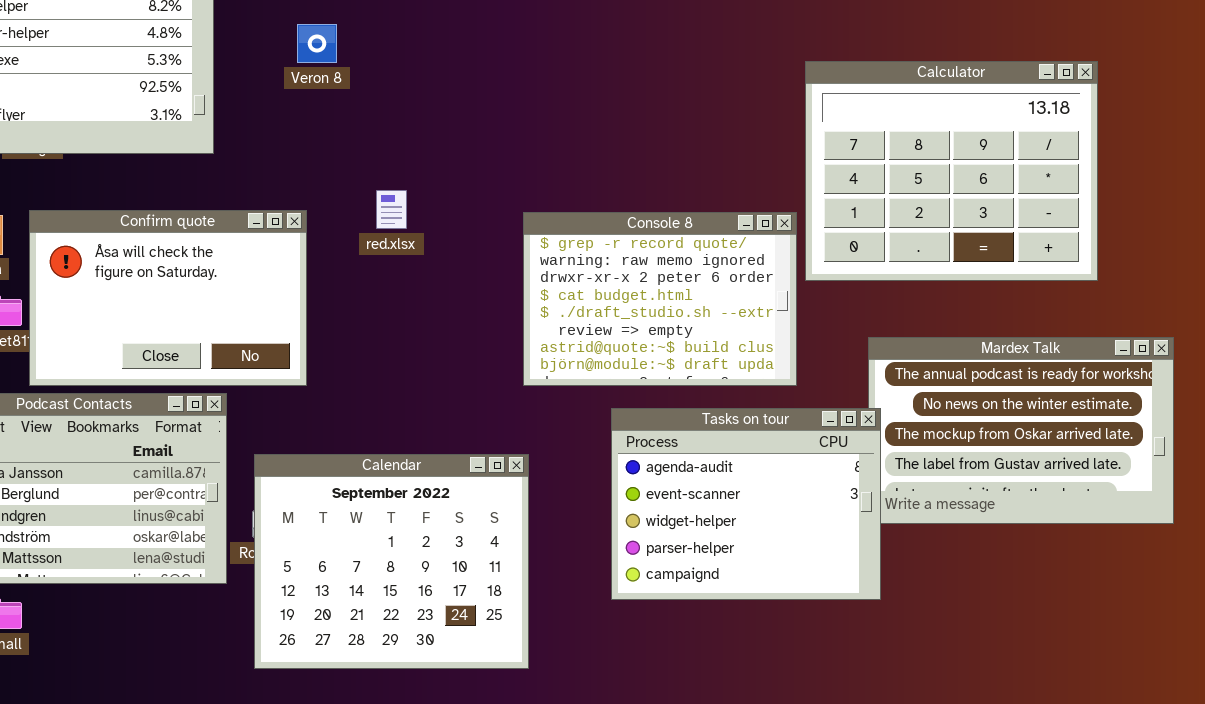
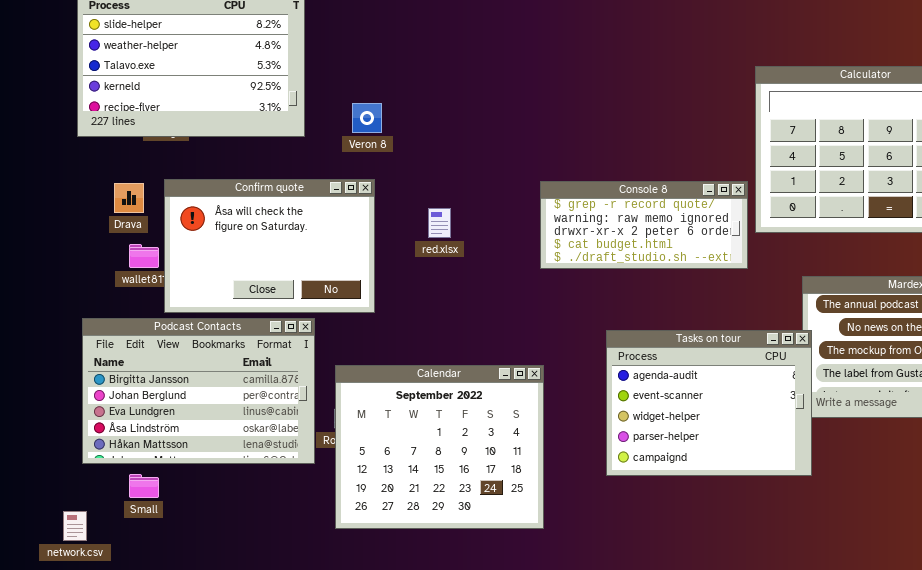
Veron 8: [297,24,337,63] -> [352,103,382,133], moved
red.xlsx: [376,190,407,229] -> [428,208,451,238], moved
Console 8: [523,212,797,386] -> [540,181,748,269], resized

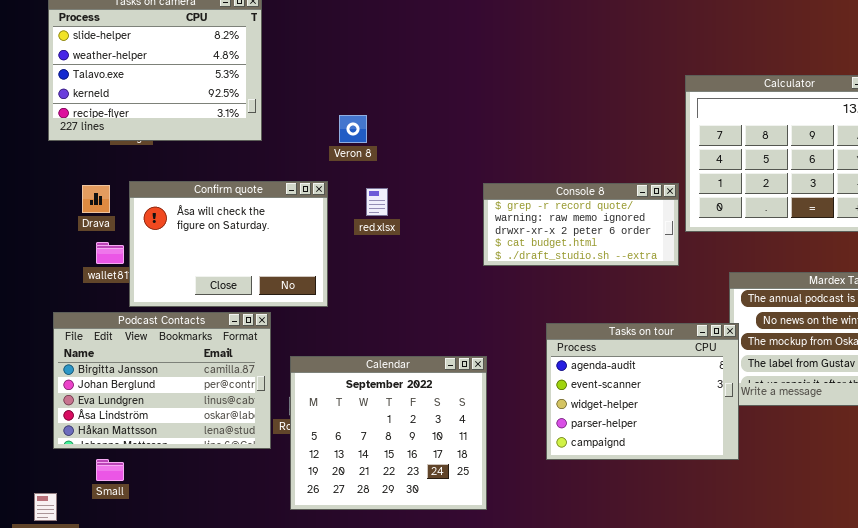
Veron 8: [352,103,382,133] -> [339,115,367,143], moved
red.xlsx: [428,208,451,238] -> [366,188,388,216], moved

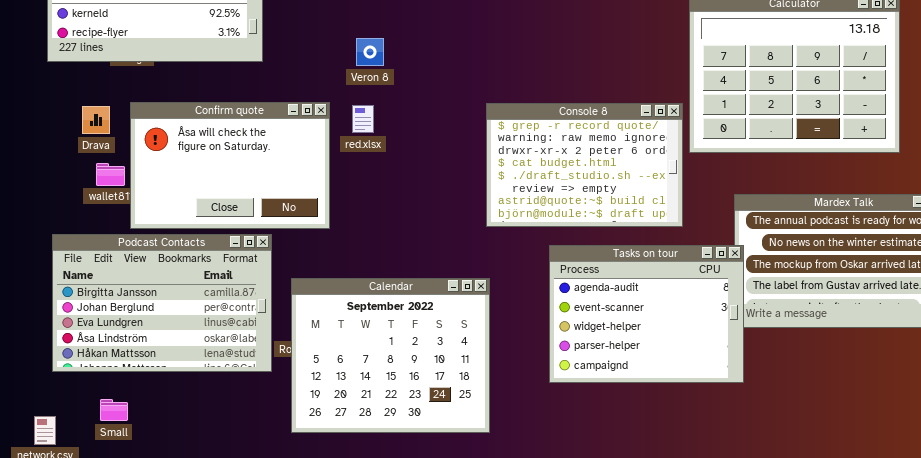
Veron 8: [339,115,367,143] -> [356,38,384,66], moved
Console 8: [483,183,679,266] -> [486,103,683,227], resized
red.xlsx: [366,188,388,216] -> [352,105,374,133], moved
Small: [96,459,124,481] -> [100,399,128,421], moved

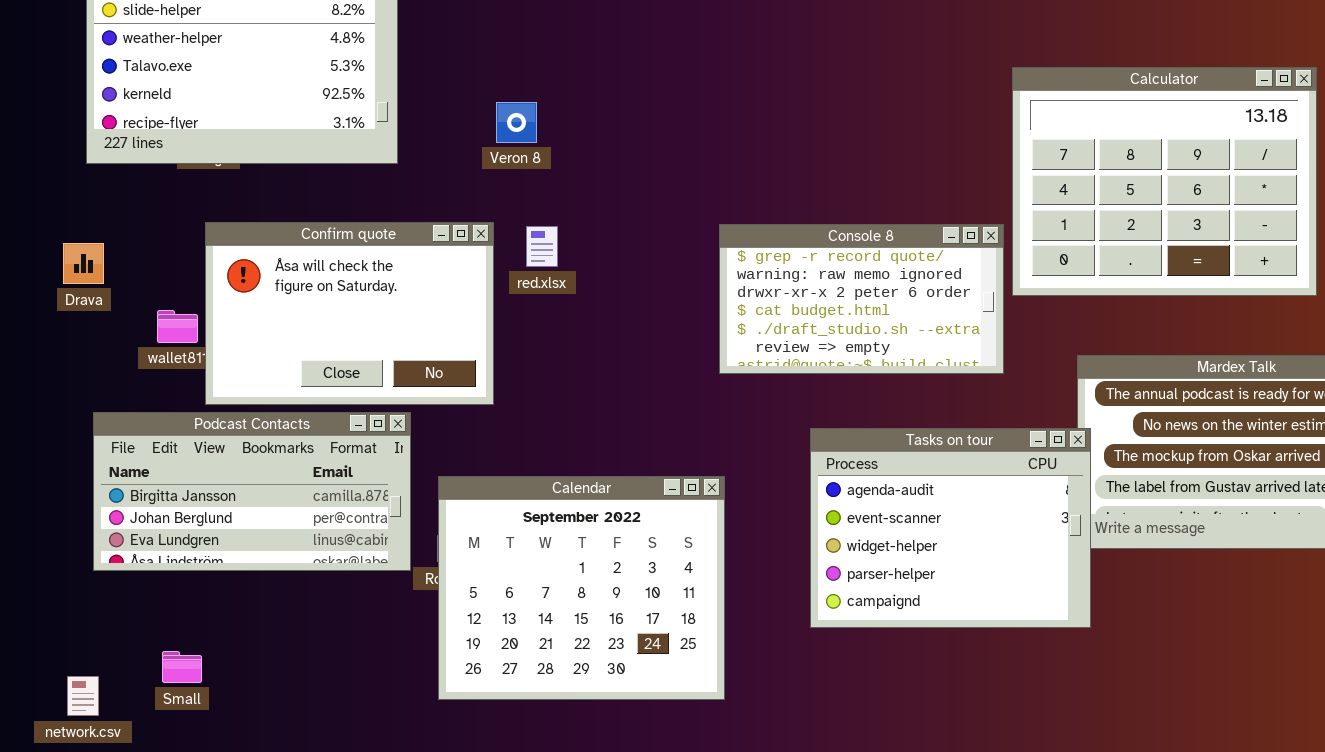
Veron 8: [356,38,384,66] -> [496,102,537,143], moved
Console 8: [486,103,683,227] -> [719,224,1004,374], resized
Drava: [82,106,110,134] -> [63,243,104,284], moved
Podcast Contacts: [52,234,272,372] -> [93,412,411,571], resized

